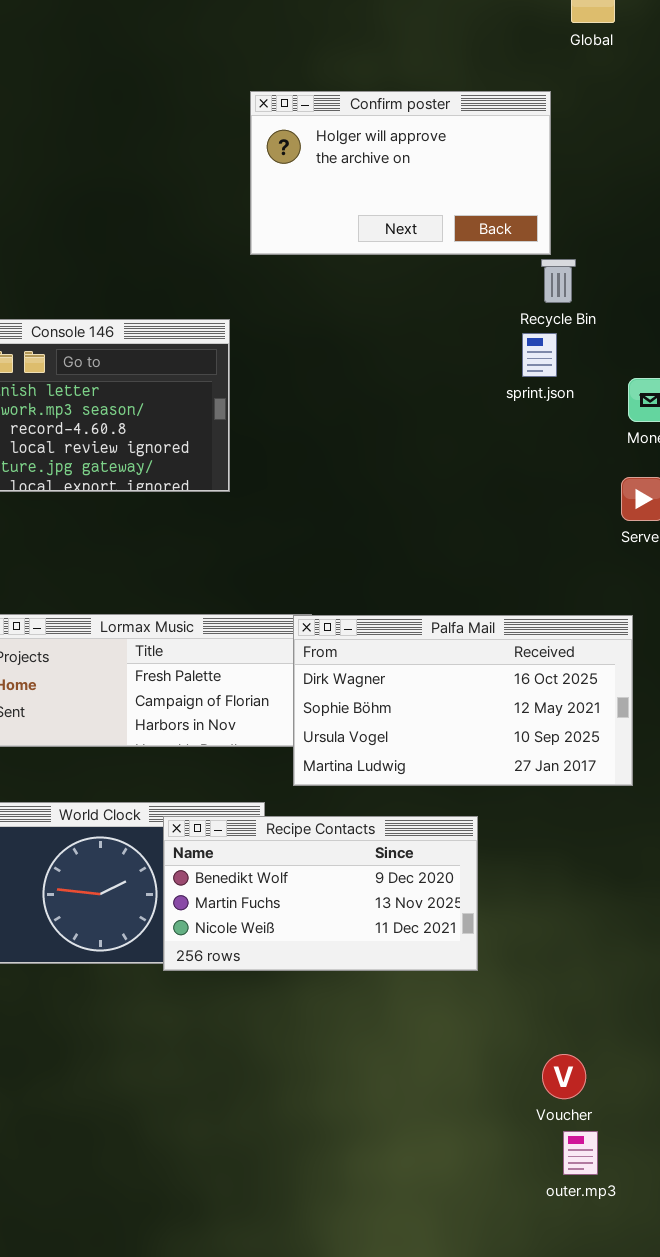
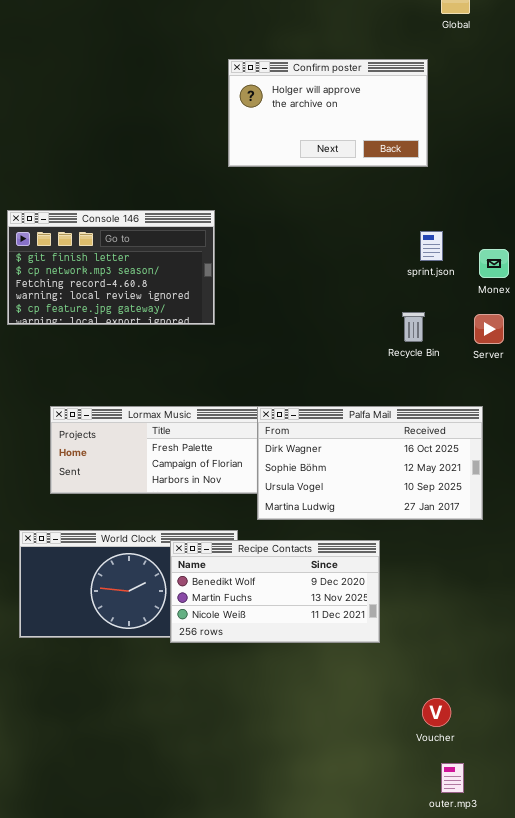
Recycle Bin: [541,259,576,303] -> [402,312,425,342], moved
sprint.json: [522,333,557,377] -> [420,231,443,261], moved
outer.mp3: [563,1131,598,1175] -> [441,763,464,793], moved

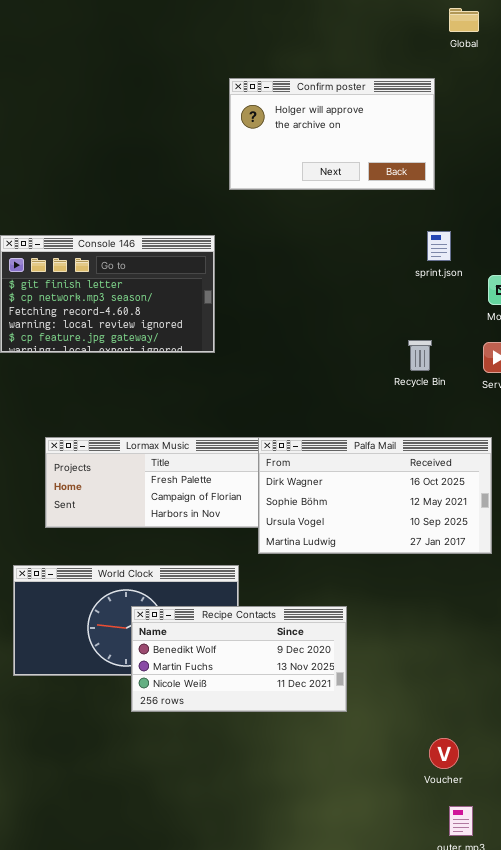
sprint.json: [420,231,443,261] -> [427,231,451,261], moved
Recipe Contacts: [170,540,380,643] -> [131,606,347,712], moved

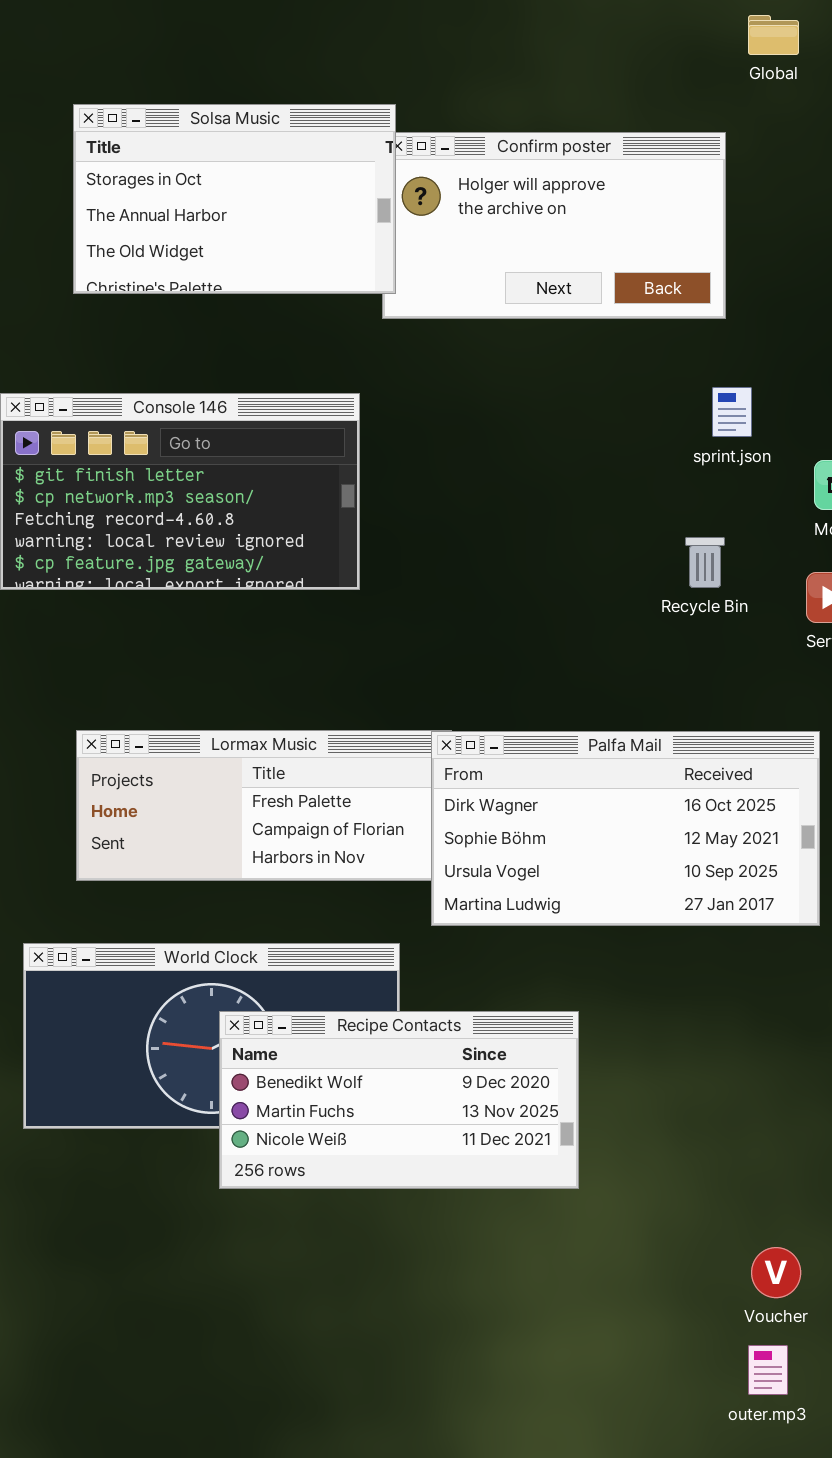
Solsa Music: none -> [73,104,396,294], opened
Recycle Bin: [408,340,432,371] -> [685,537,725,588], moved
Voucher: [429,738,459,769] -> [751,1247,801,1298], moved

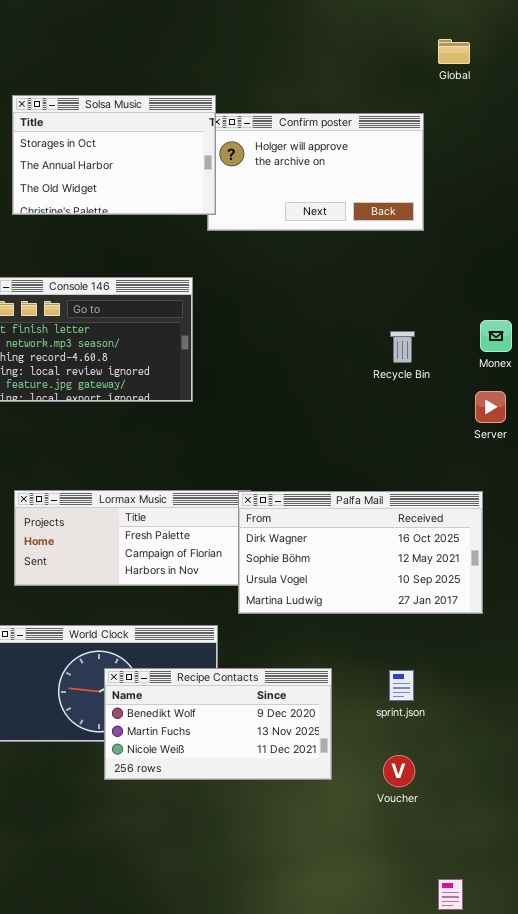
sprint.json: [712,387,752,437] -> [389,670,414,701], moved
Recycle Bin: [685,537,725,588] -> [390,331,415,363], moved
Voucher: [751,1247,801,1298] -> [383,755,415,787], moved

